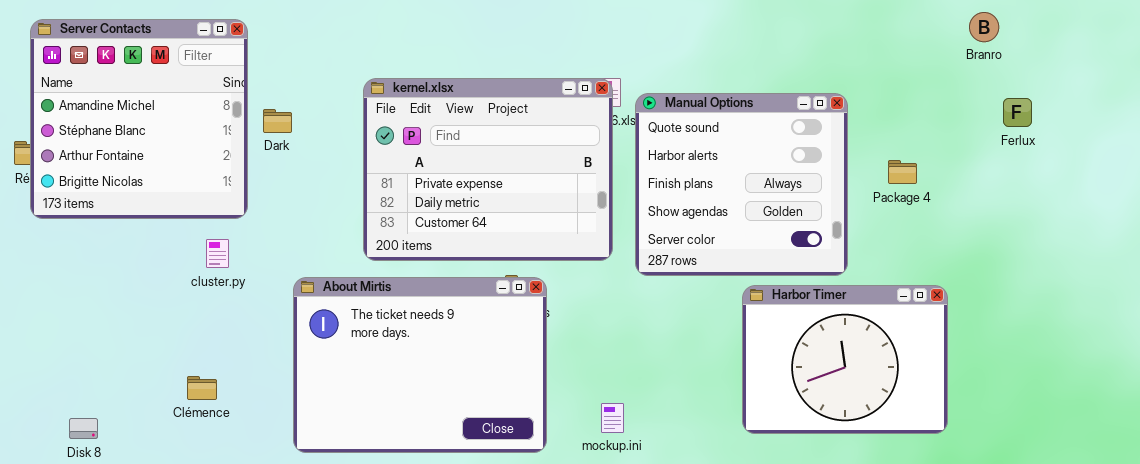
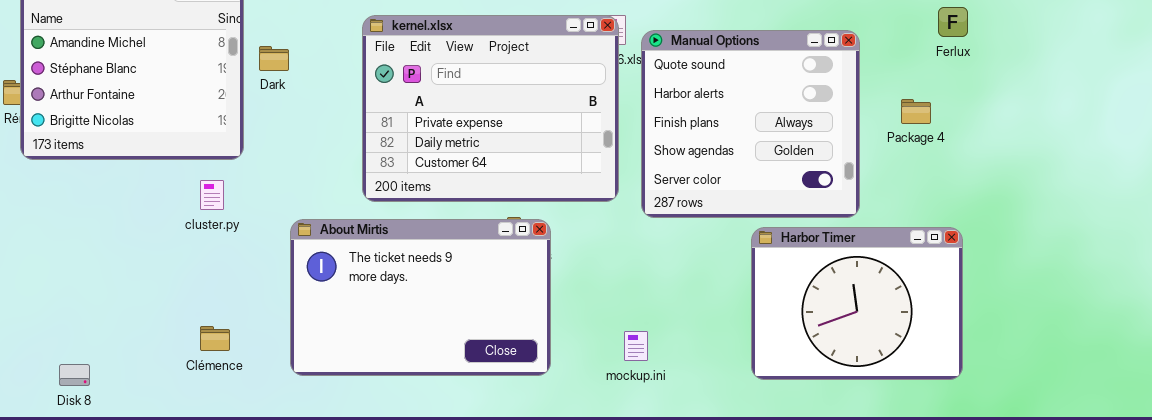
Ferlux: [1003,98,1032,127] -> [938,7,968,37], moved
About Mirtis: [293,277,547,453] -> [290,219,551,376], resized
Clémence: [187,376,217,400] -> [200,326,230,351], moved
mockup.ini: [601,403,624,433] -> [624,331,648,361], moved

